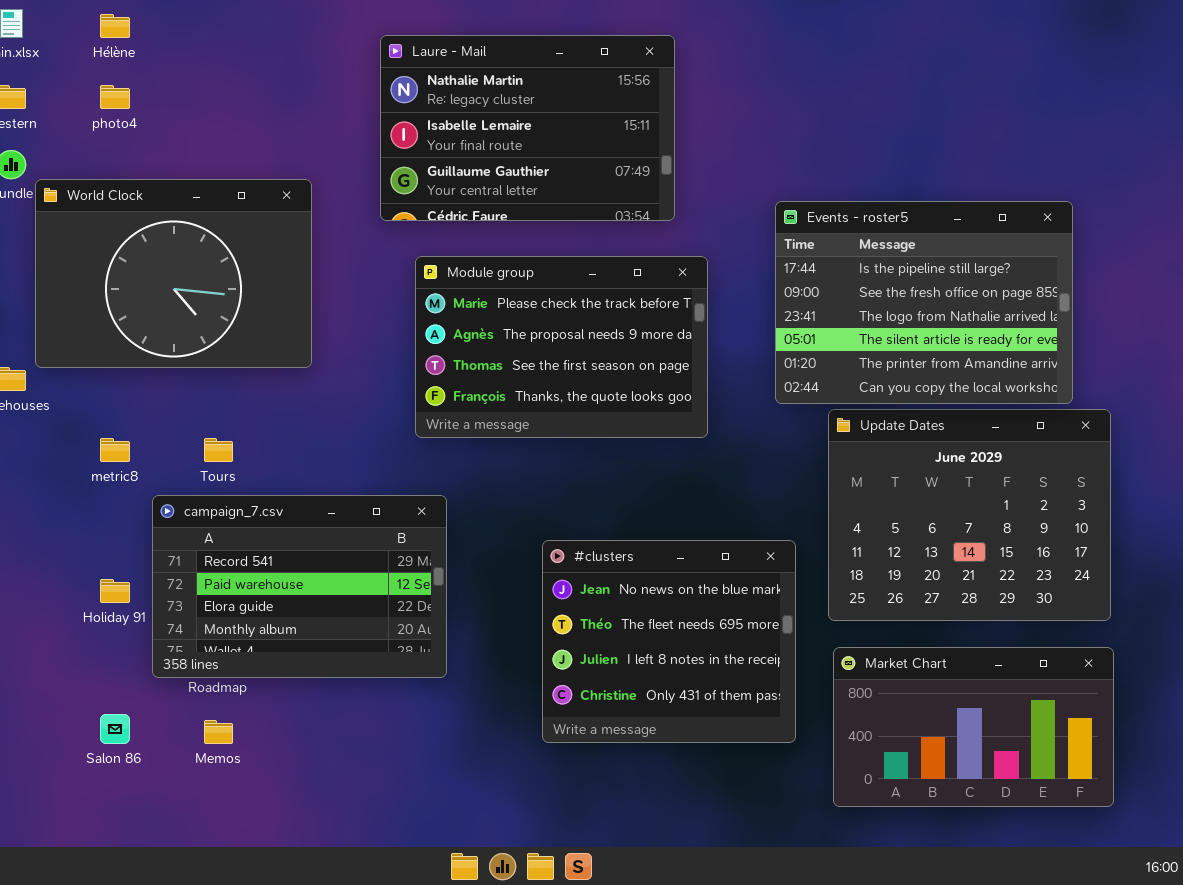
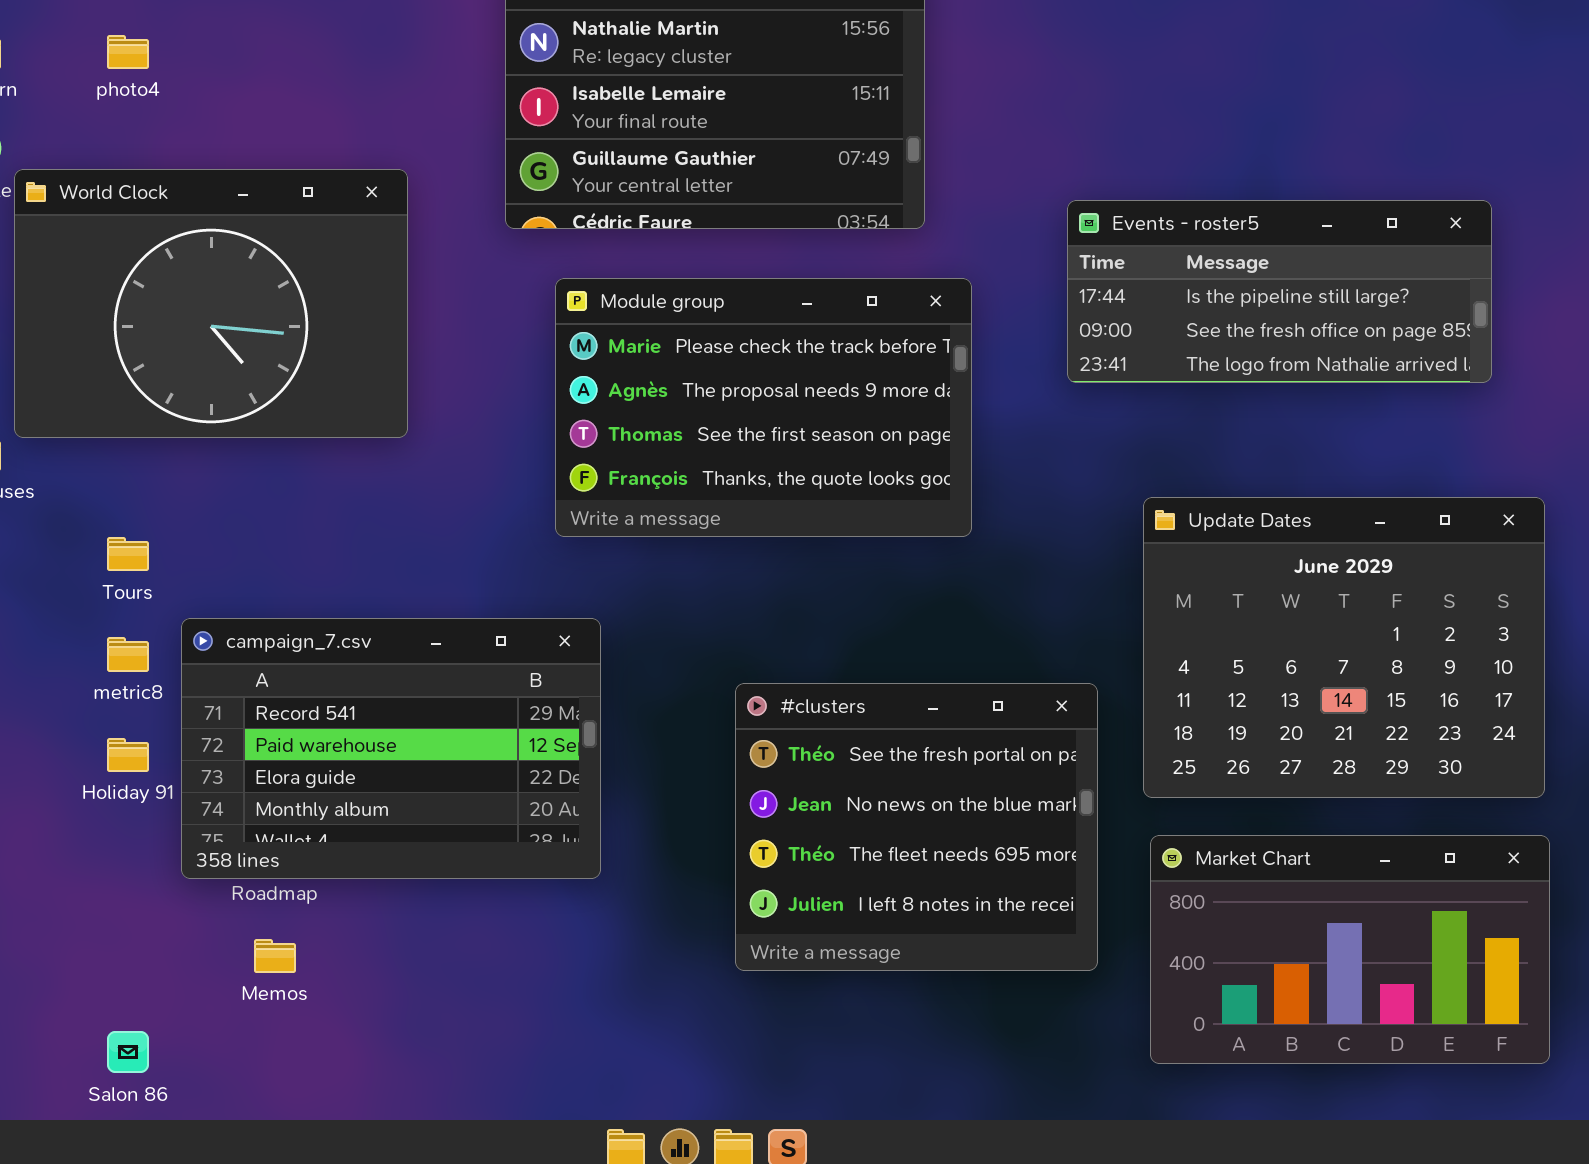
Events - roster5: [775,201,1073,404] -> [1067,200,1492,383], resized
metric8: [100,438,130,462] -> [107,637,149,672], moved
Tours: [204,438,233,462] -> [107,537,149,571], moved
#clusters: [542,540,796,743] -> [735,683,1098,971], scrolled up 1 row
Salon 86: [100,714,130,744] -> [107,1031,149,1073], moved

